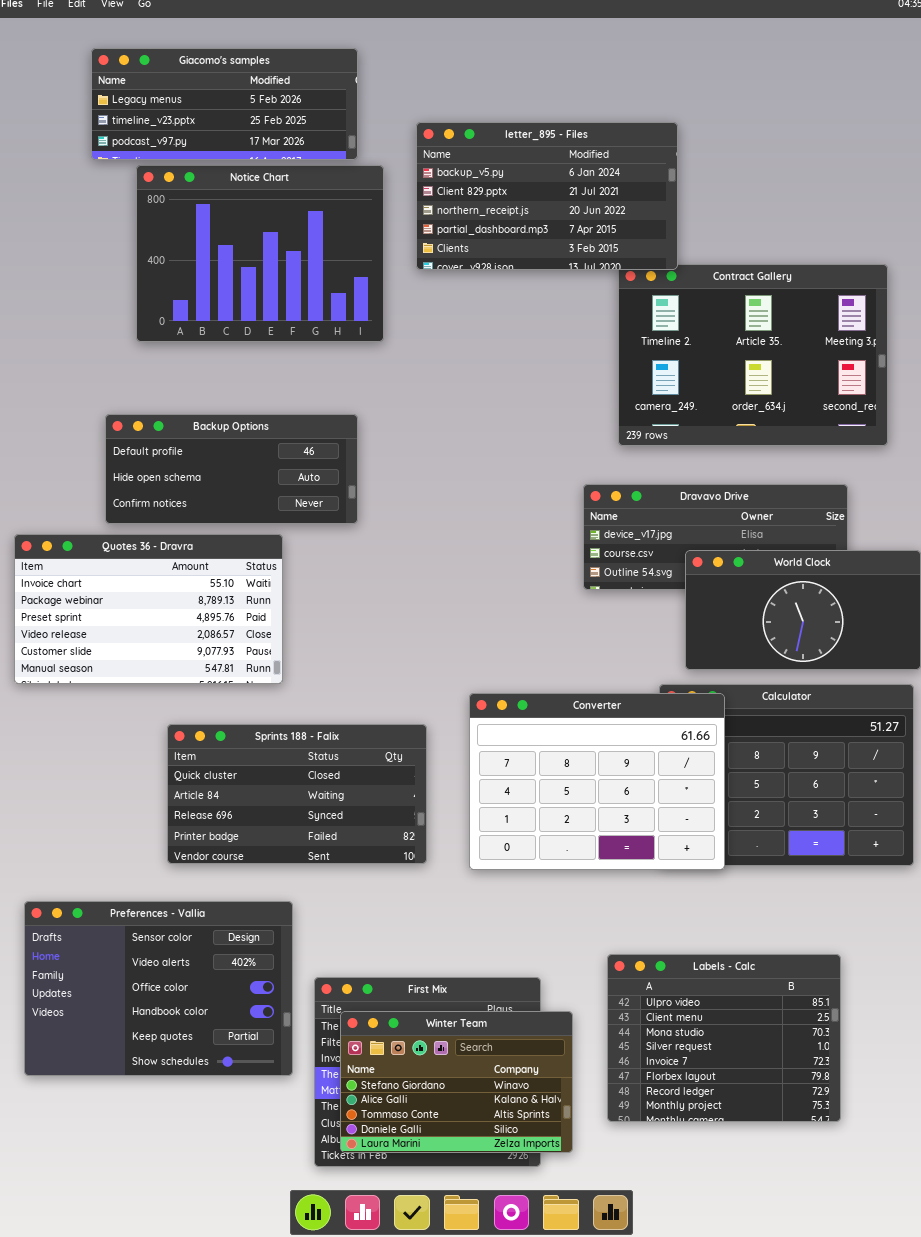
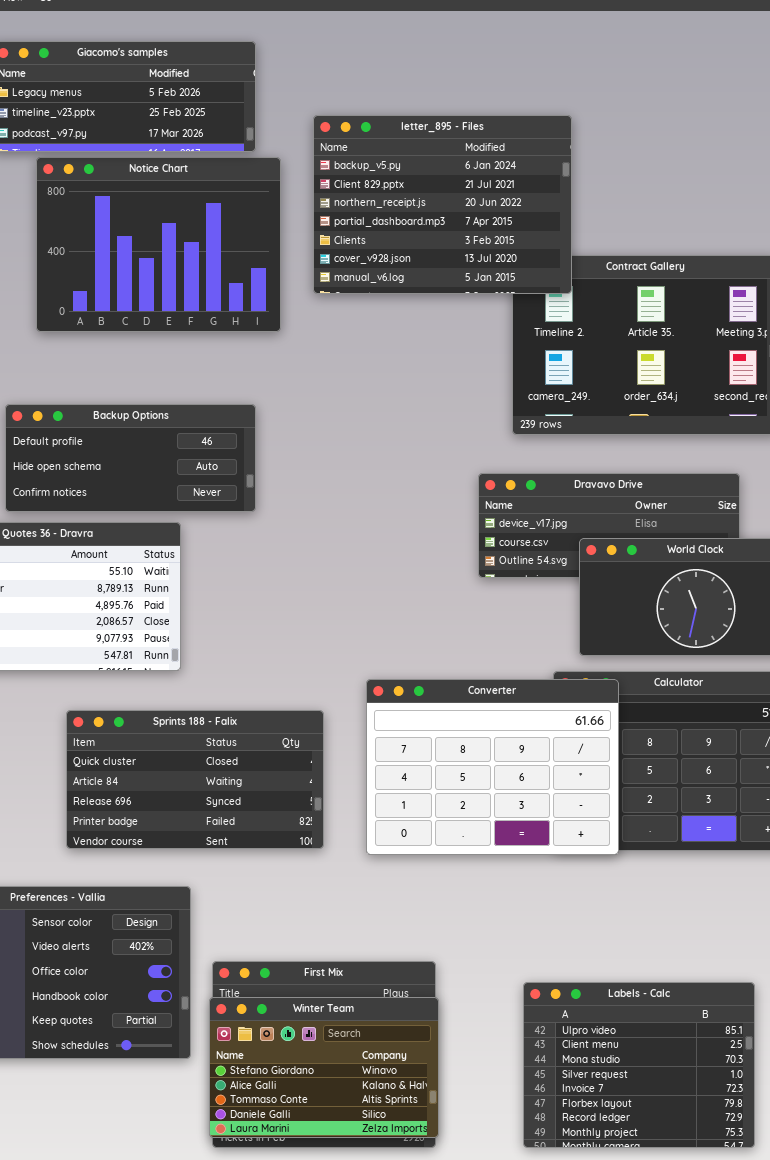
letter_895 - Files: [416,122,678,270] -> [313,115,572,294], resized
Labels - Calc: [607,954,841,1122] -> [523,982,755,1148], moved
Winter Team: [340,1011,573,1153] -> [209,997,439,1138], moved

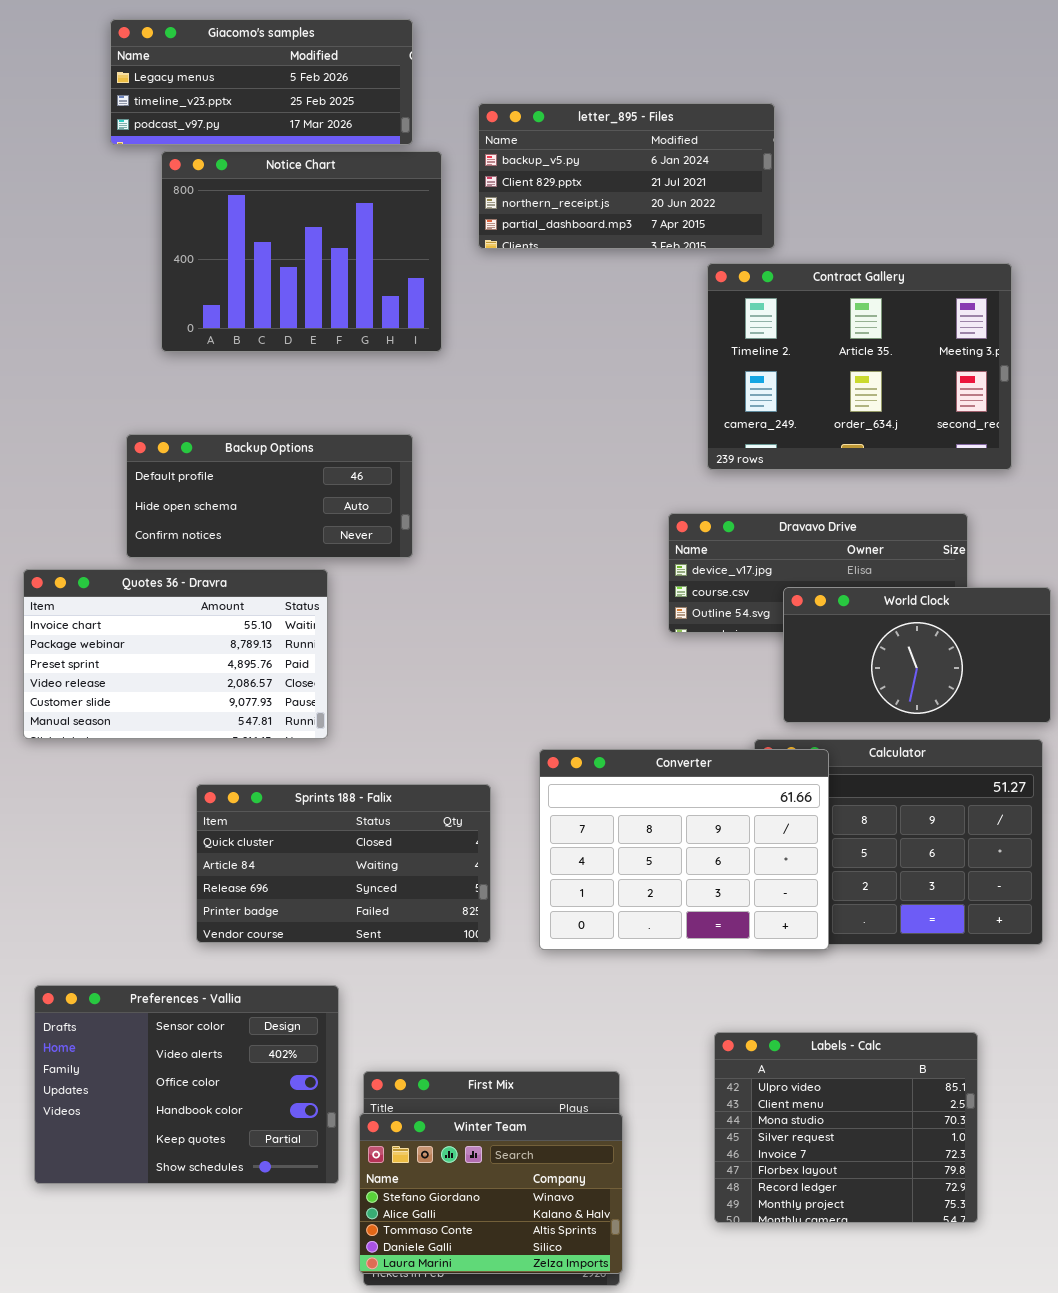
letter_895 - Files: [313,115,572,294] -> [478,103,775,249], resized
Labels - Calc: [523,982,755,1148] -> [714,1032,978,1223], moved

